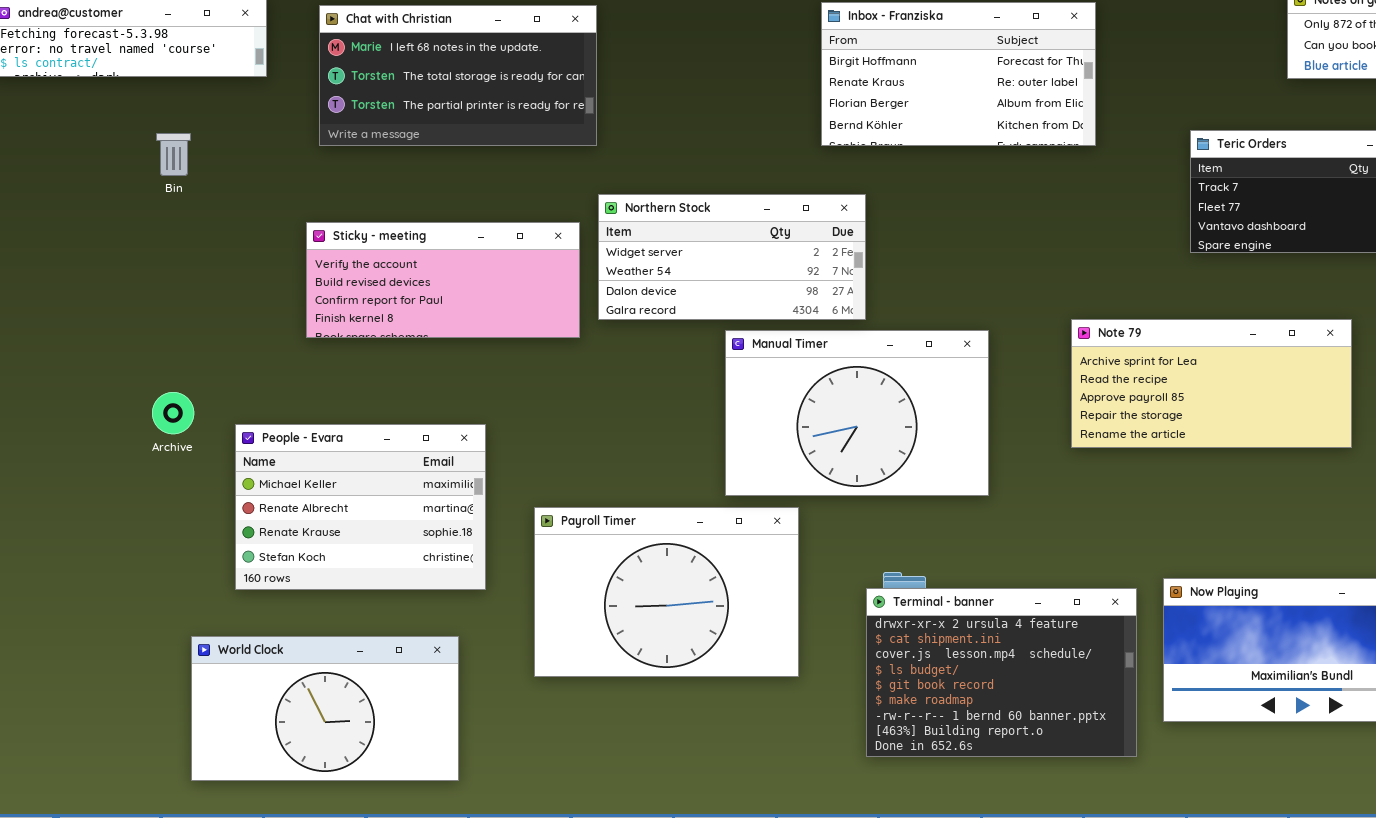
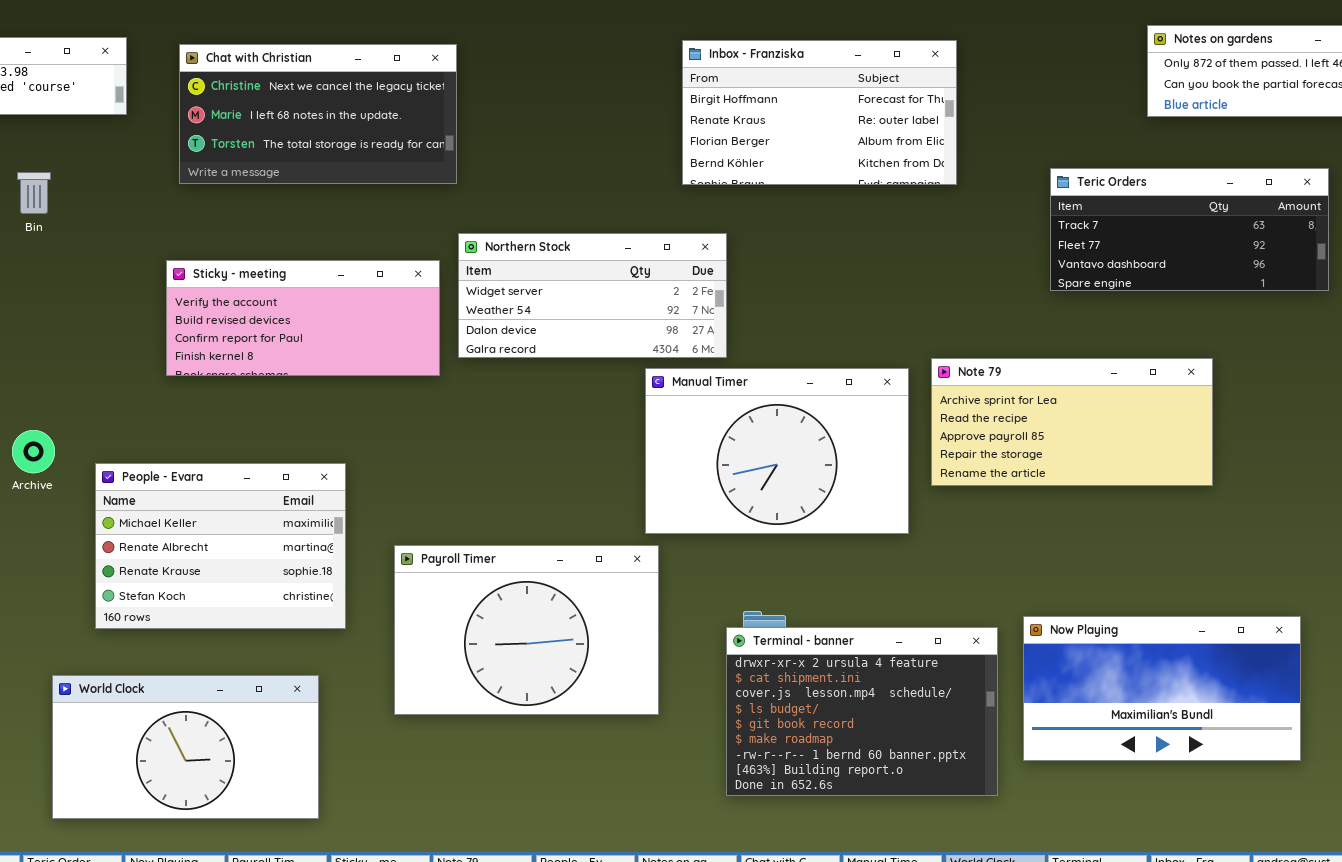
Chat with Christian: [319,5,597,146] -> [179,44,457,184], scrolled up 1 row
Manual Timer: [725,330,989,496] -> [645,368,909,534], moved

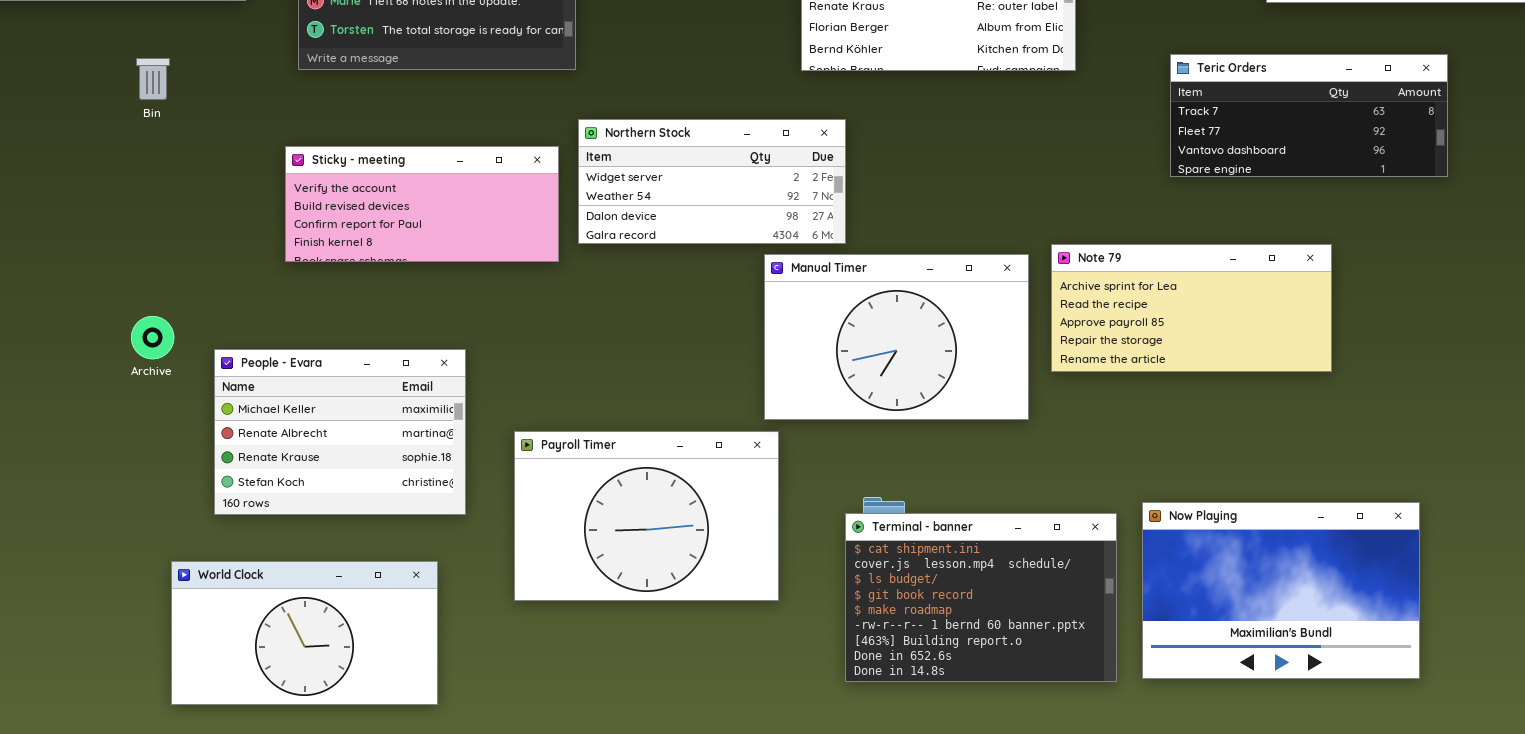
Now Playing: [1023,616,1301,761] -> [1142,502,1420,679], resized
Terminal - banner: [726,627,998,796] -> [845,513,1117,682], scrolled down 1 row

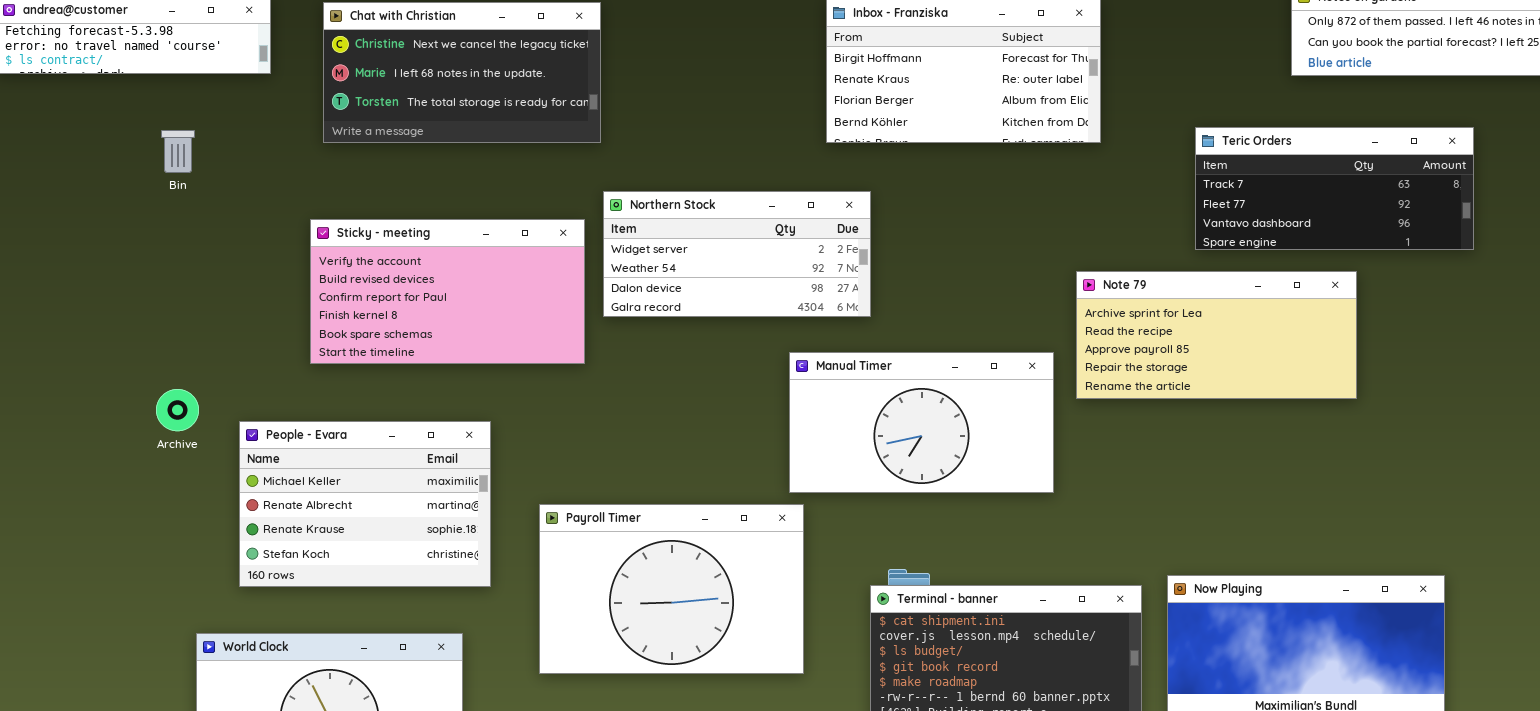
Sticky - meeting: [285,146,559,262] -> [310,219,585,364], resized
Note 79: [1051,244,1332,372] -> [1076,271,1357,399], moved
Manual Timer: [764,254,1029,420] -> [789,352,1054,493], resized

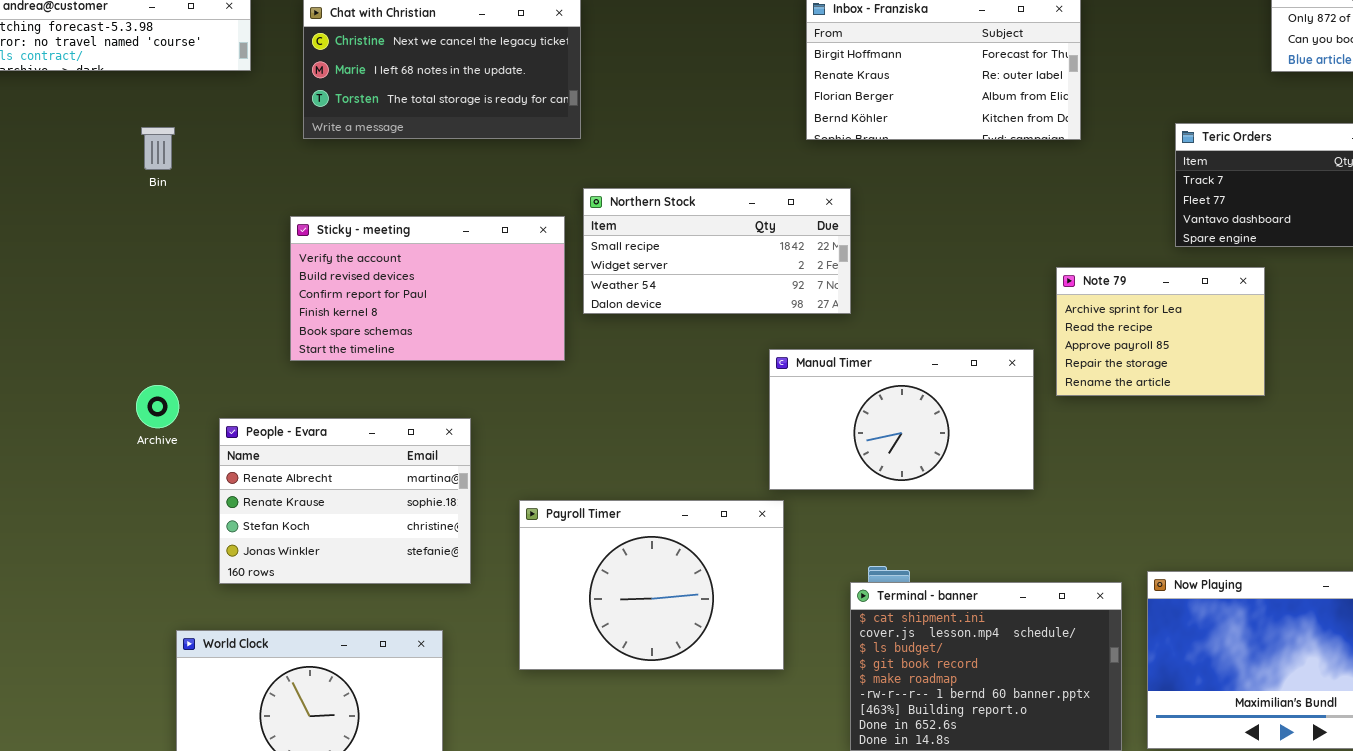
Northern Stock: [603,191,871,317] -> [583,188,851,314], scrolled up 1 row
Note 79: [1076,271,1357,399] -> [1056,267,1265,396], resized
People - Evara: [239,421,491,587] -> [219,418,471,584], scrolled down 1 row

